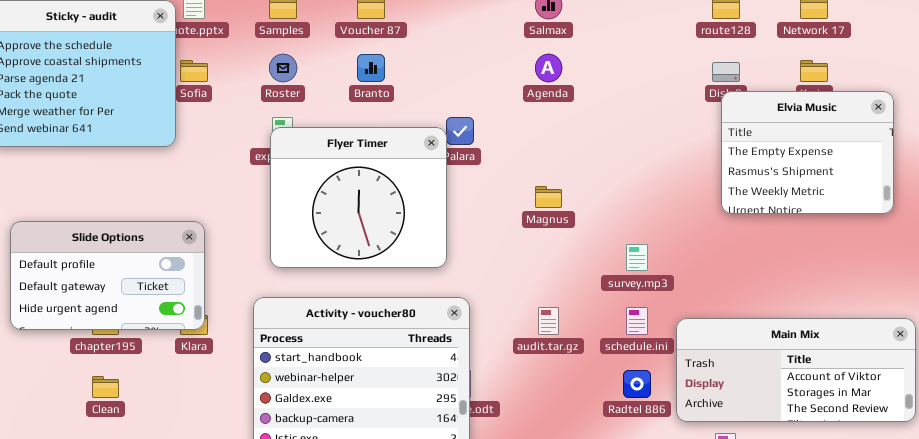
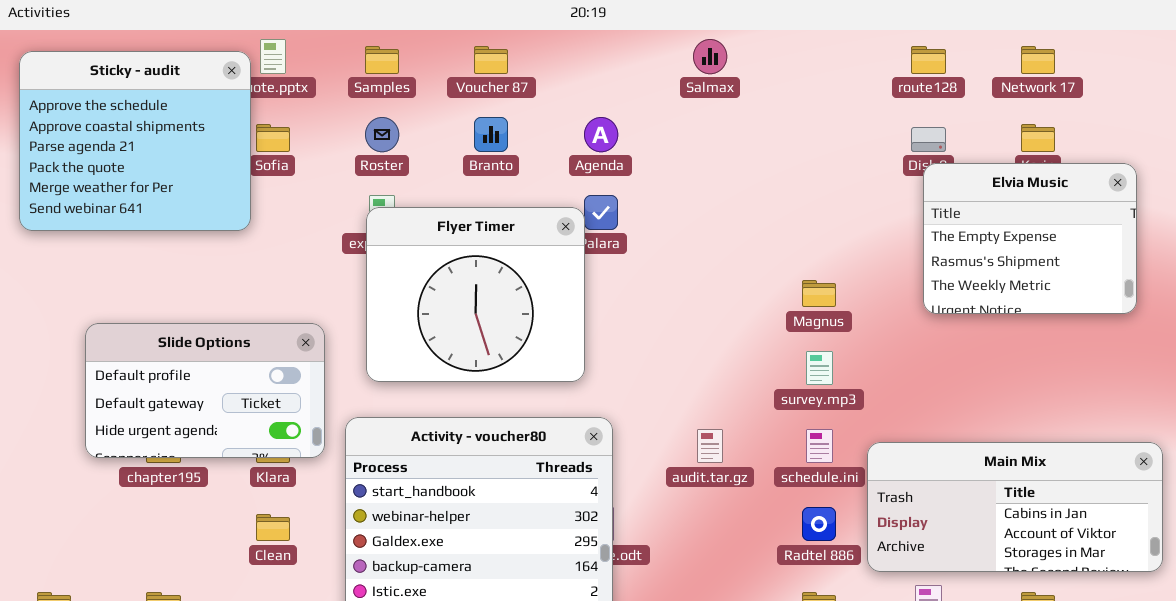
Agenda: [535,54,562,82] -> [584,117,618,152], moved
Magnus: [535,186,562,208] -> [802,280,836,307], moved
Slide Options: [10,221,205,330] -> [85,323,325,458], moved
Main Mix: [676,318,916,422] -> [867,442,1163,572], scrolled up 1 row
Clean: [92,376,119,398] -> [256,514,290,541], moved

